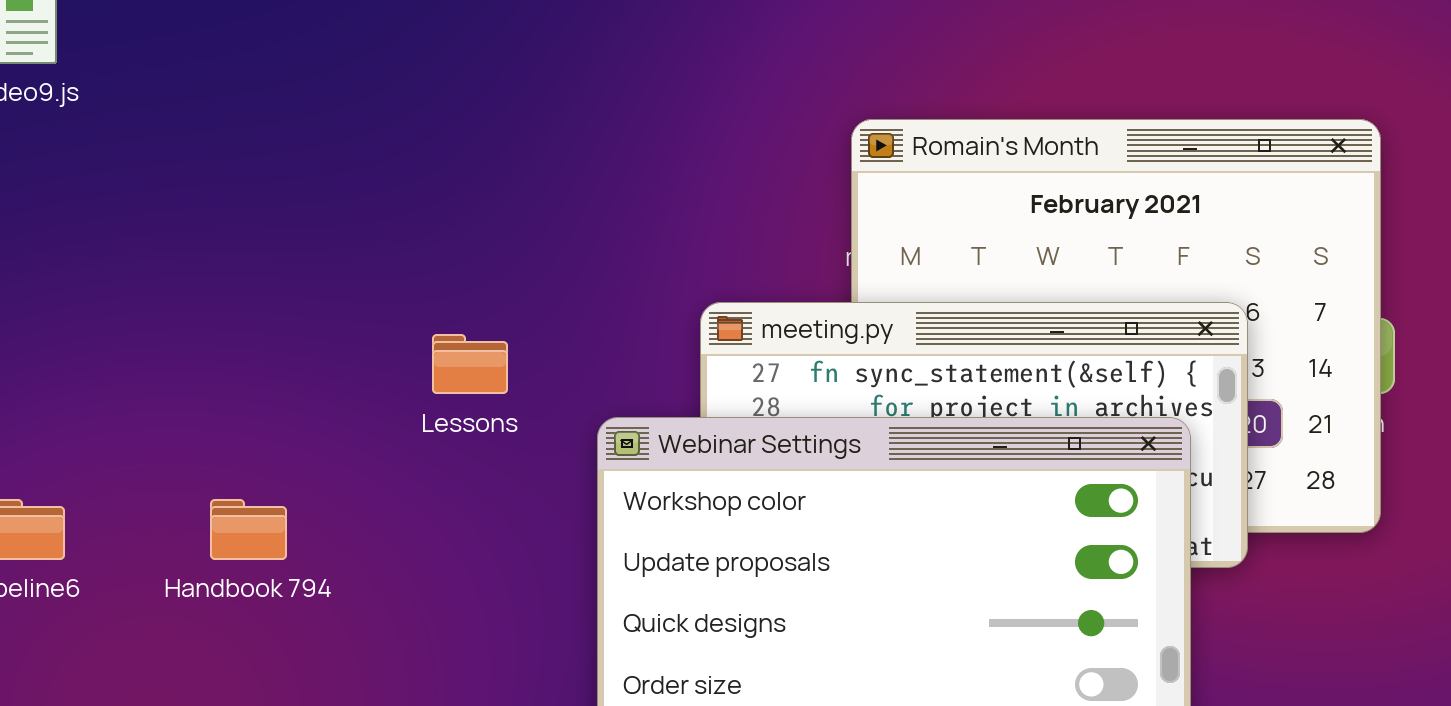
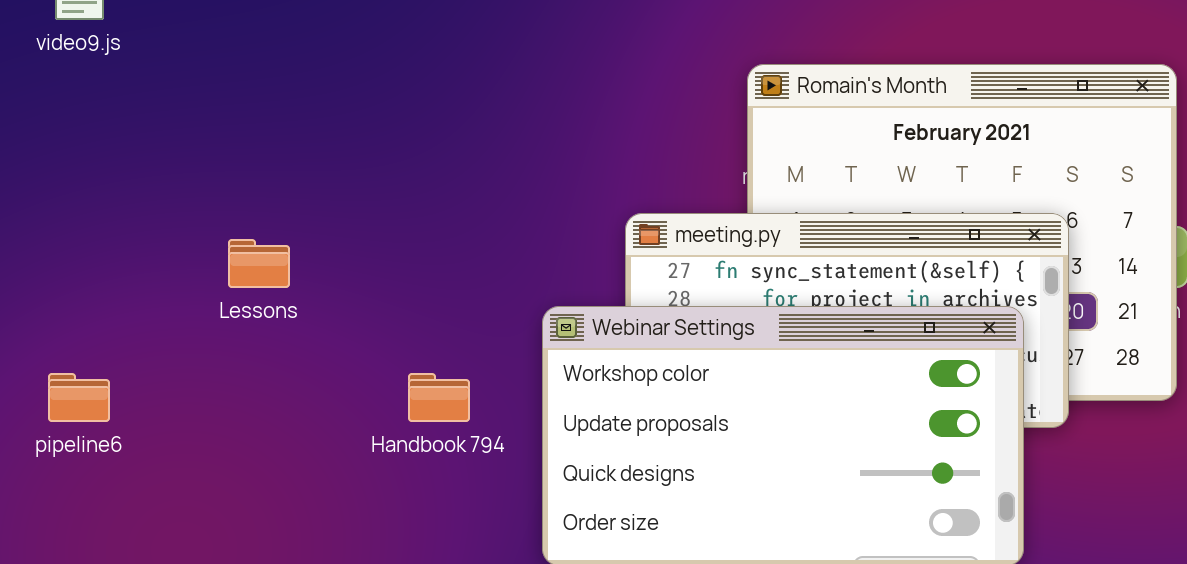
Lessons: [432,334,508,394] -> [228,239,290,288], moved
Handbook 794: [210,499,287,560] -> [408,373,470,422], moved

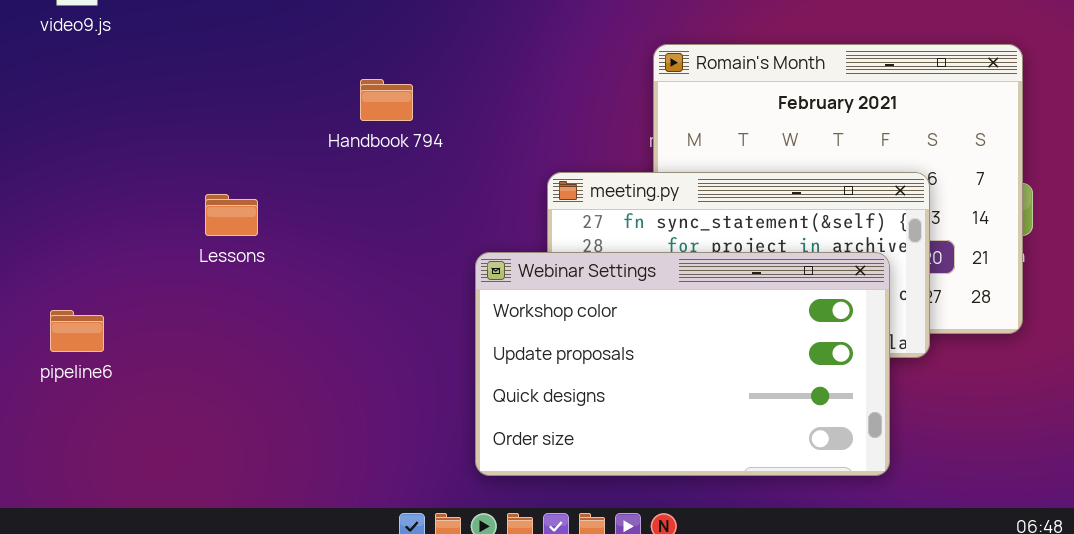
Handbook 794: [408,373,470,422] -> [360,79,413,121], moved

